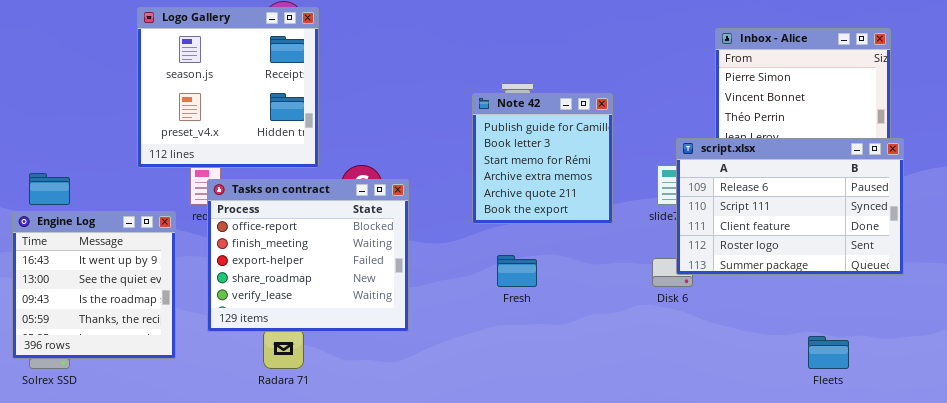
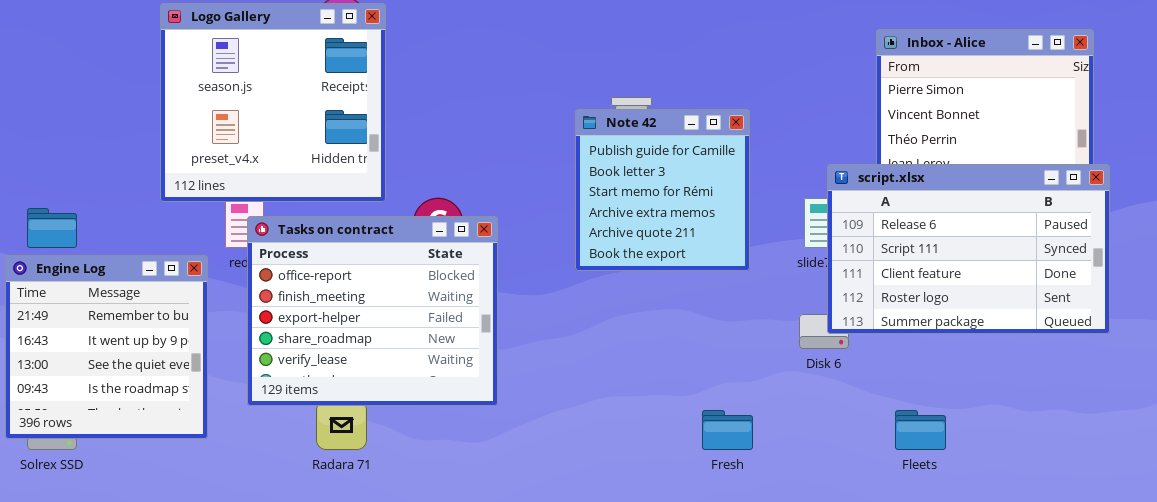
Engine Log: [12,211,176,359] -> [5,255,208,439], scrolled up 1 row
Fresh: [497,255,537,287] -> [702,410,753,450], moved
Fleets: [808,336,849,369] -> [895,410,946,450], moved

